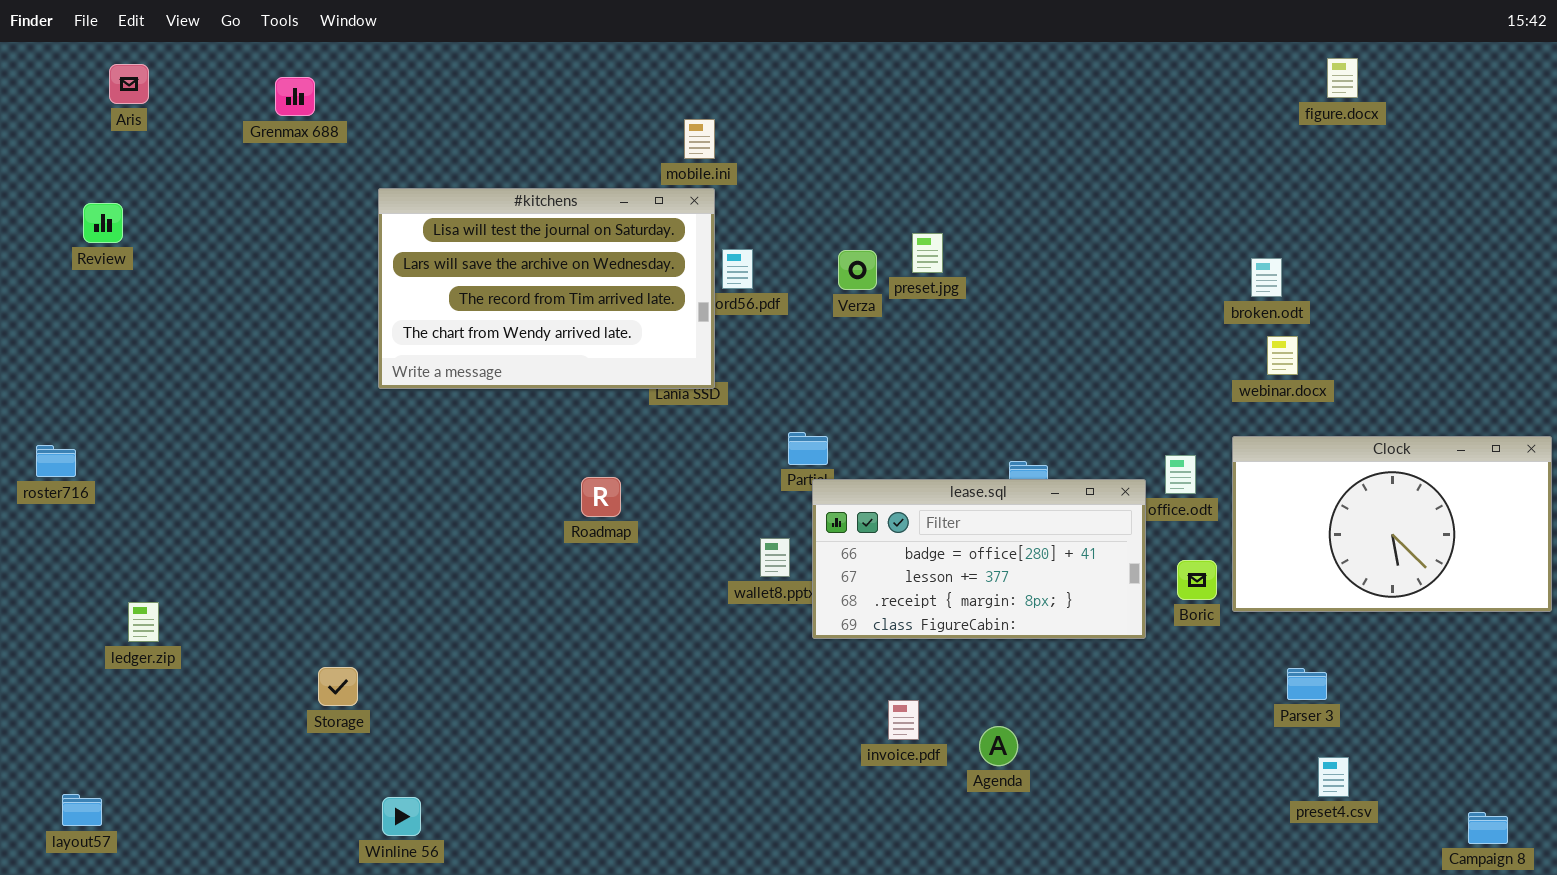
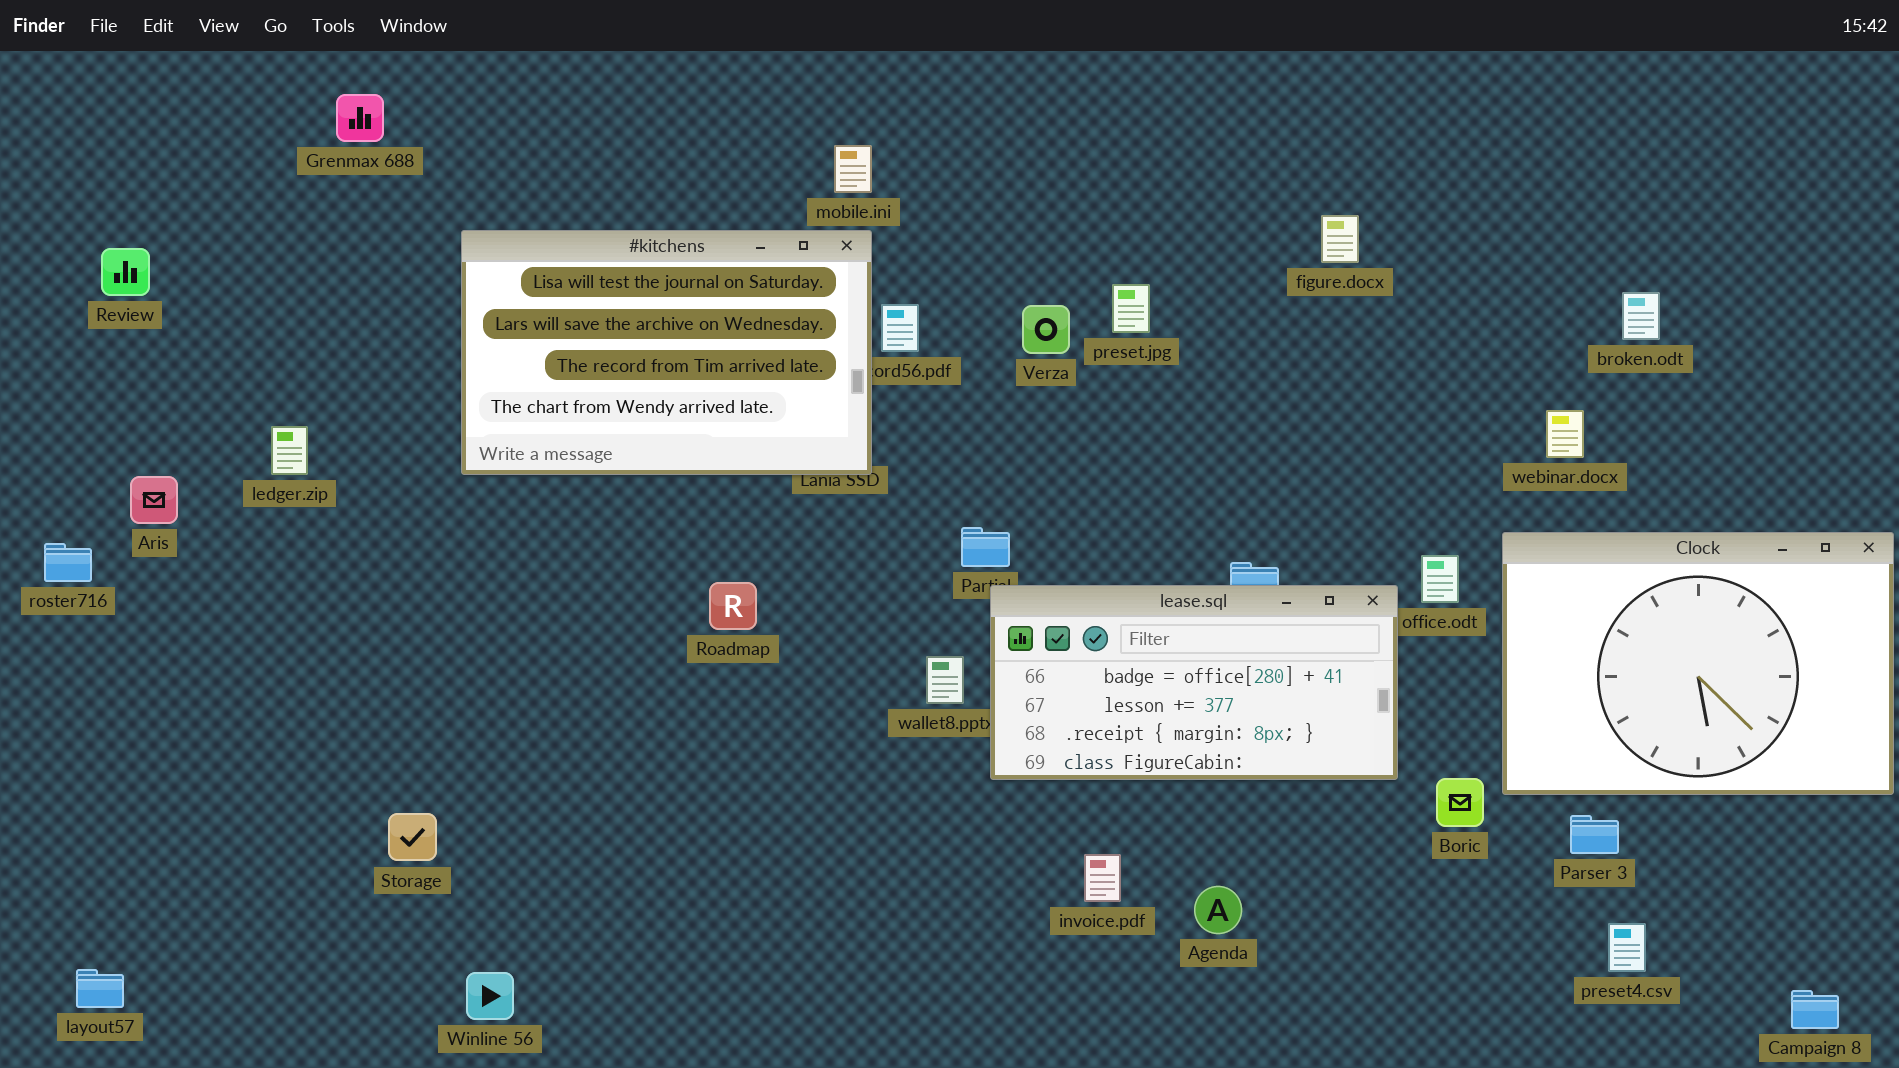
figure.docx: [1327,58,1358,98] -> [1321,215,1359,263], moved
Aris: [109,64,149,104] -> [130,476,178,524], moved
broken.odt: [1251,258,1282,297] -> [1622,292,1660,340], moved
Clock: [1232,436,1552,612] -> [1502,532,1894,795], resized
Boric: [1177,560,1217,600] -> [1436,778,1484,827], moved
ledger.zip: [128,602,159,642] -> [271,426,308,475], moved

